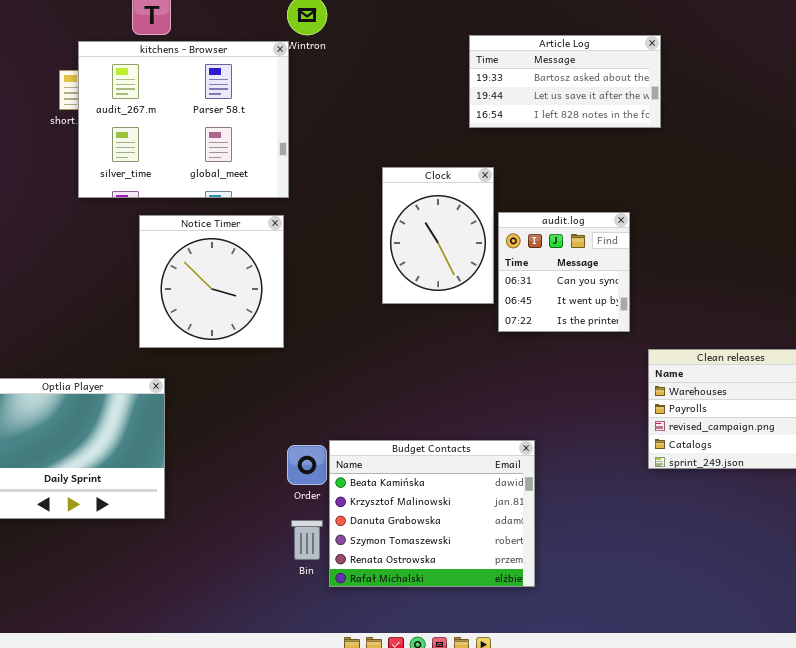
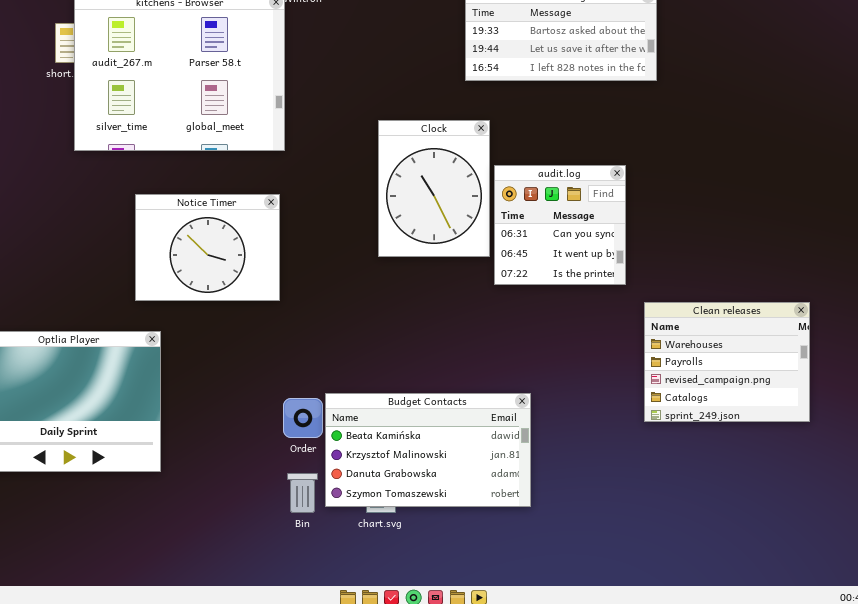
Notice Timer: [139,215,284,348] -> [135,194,280,301], resized
Budget Contacts: [329,440,535,587] -> [325,393,531,507], resized

